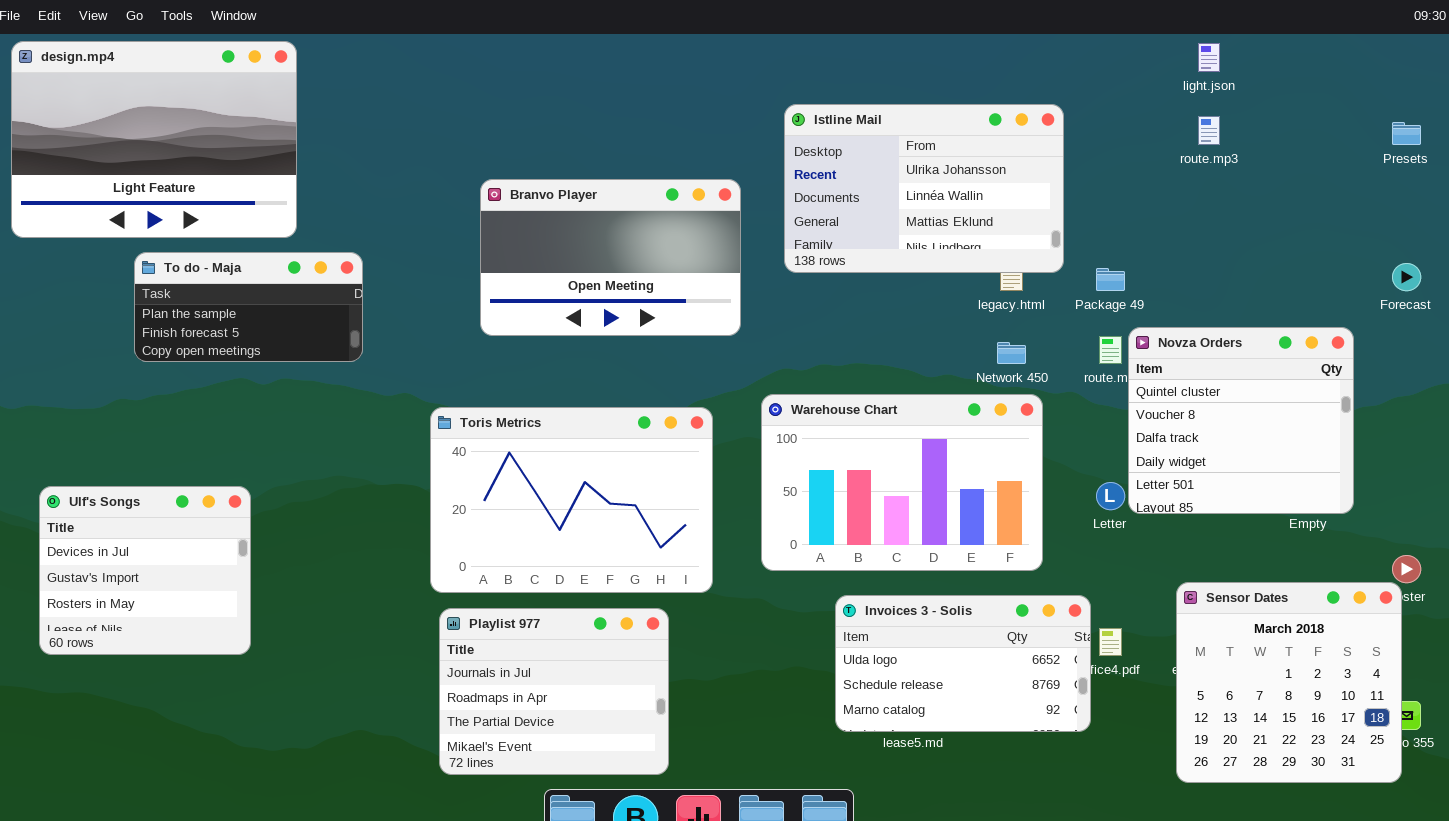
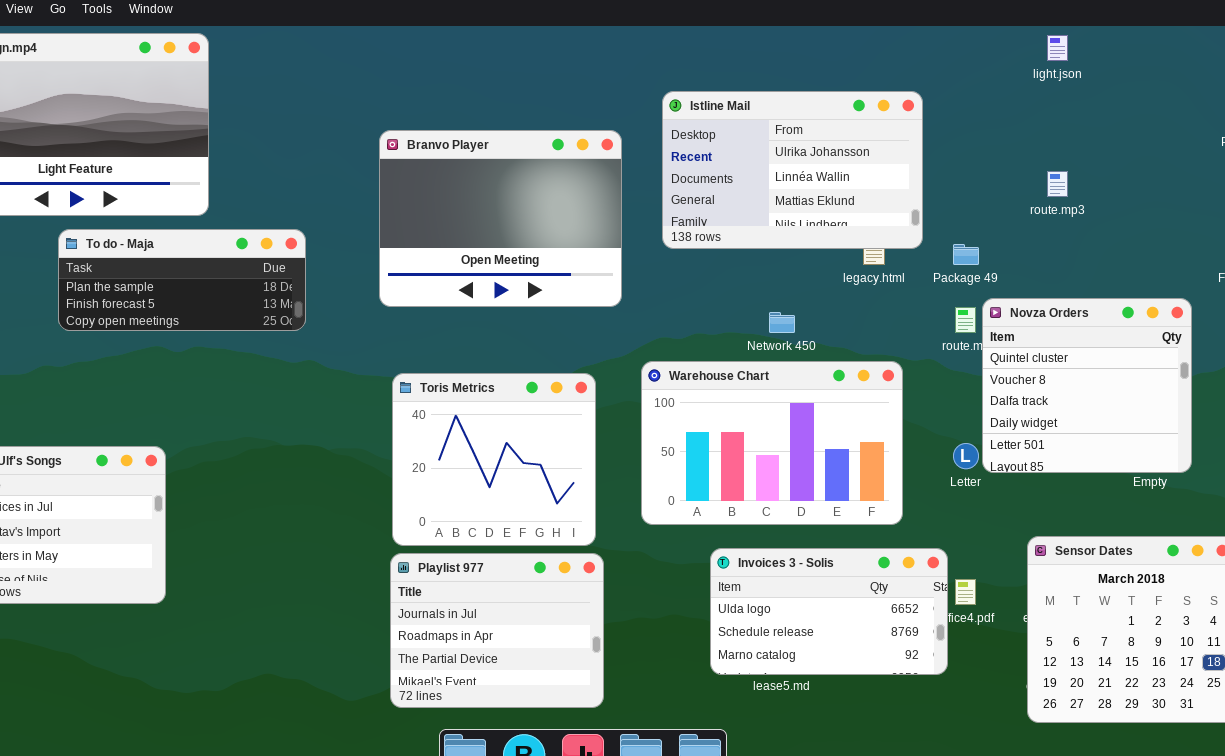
route.mp3: [1198,116,1220,145] -> [1047,171,1068,197], moved
Branvo Player: [480,179,741,336] -> [379,130,622,307], resized
To do - Maja: [134,252,363,362] -> [58,229,306,331], resized
Network 450: [997,342,1026,364] -> [769,312,795,333], moved
Toris Metrics: [430,407,713,593] -> [392,373,596,546], resized
Playlist 977: [439,608,669,775] -> [390,553,604,708], moved

